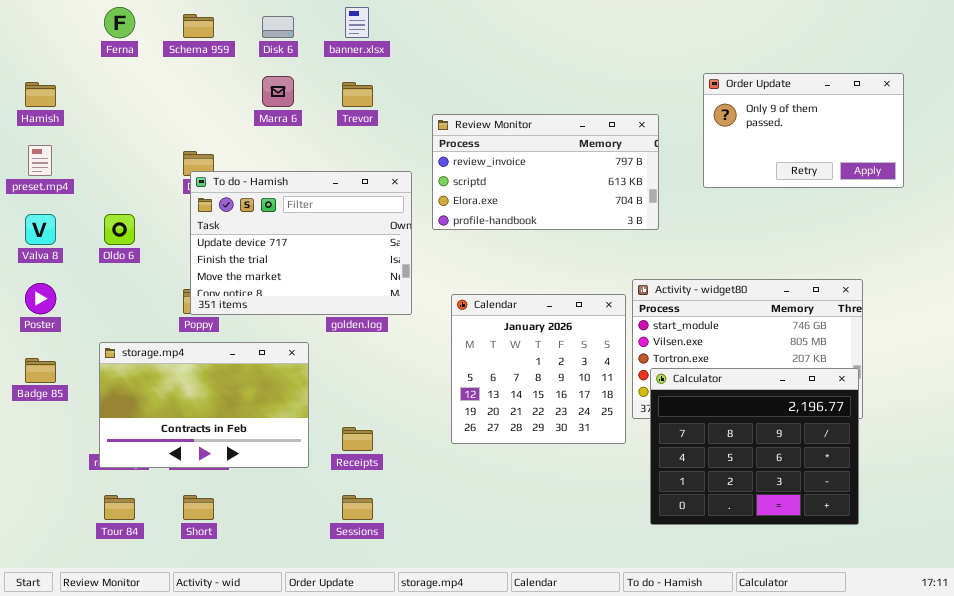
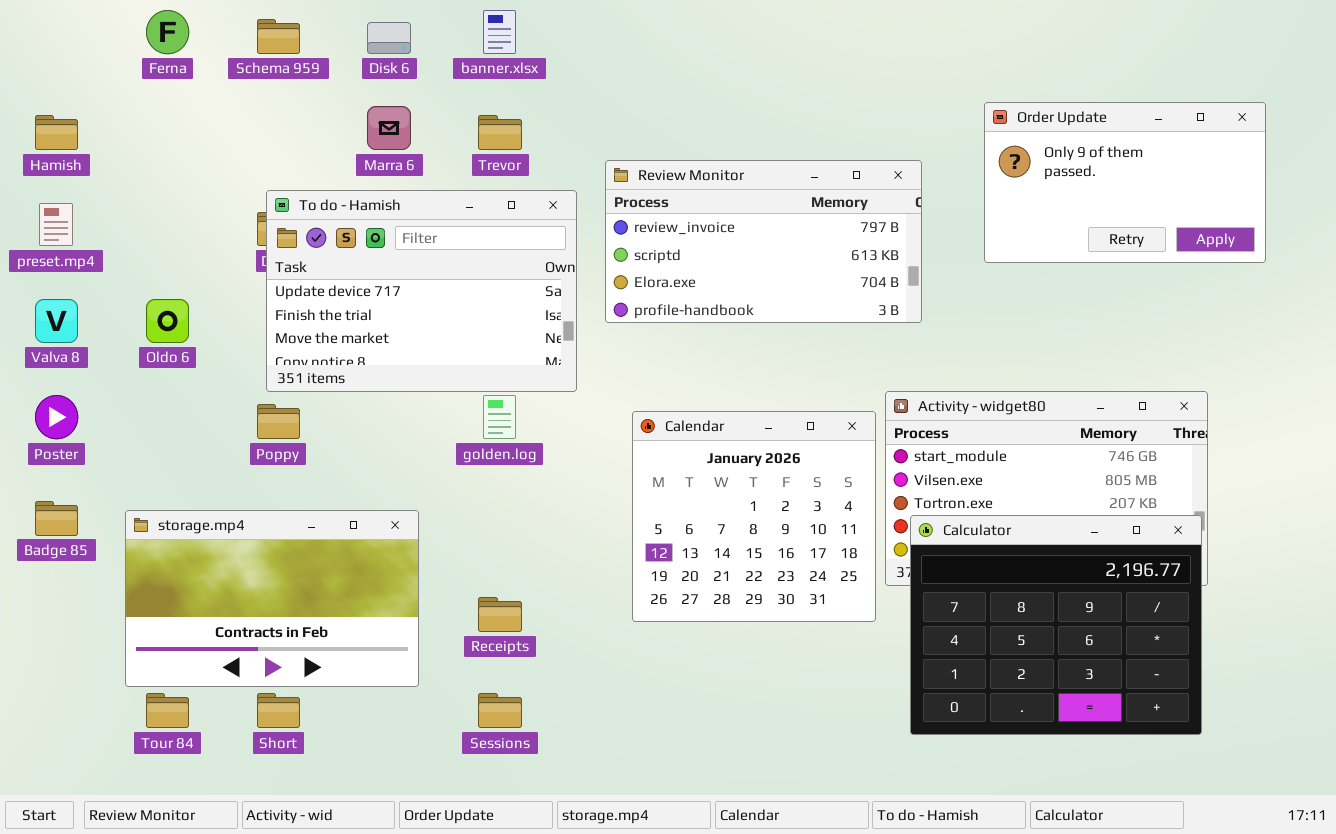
To do - Hamish: [190,171,412,315] -> [266,190,577,392], moved
storage.mp4: [99,342,309,468] -> [125,510,419,687], moved

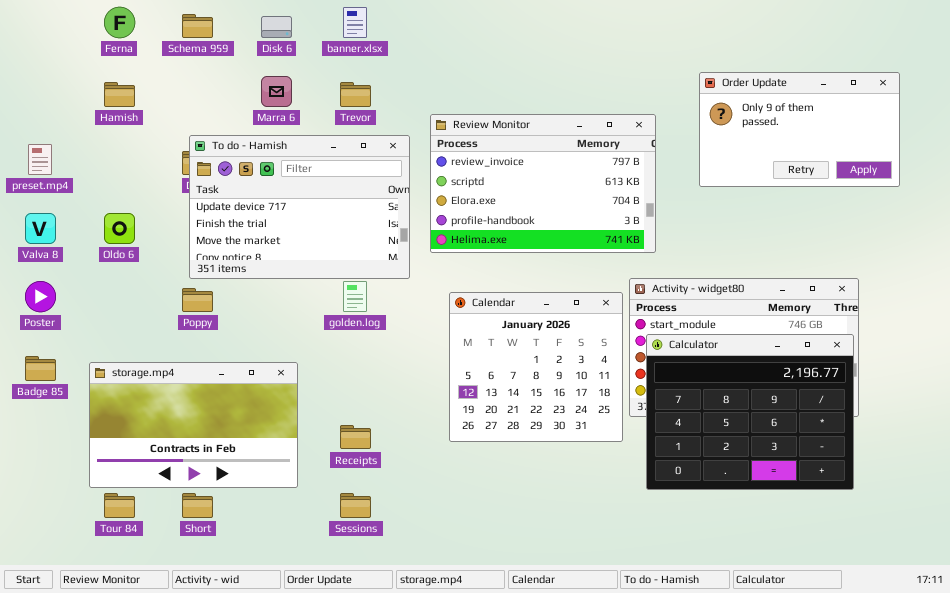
Hamish: [35,115,78,150] -> [104,82,135,107], moved
Review Monitor: [605,160,922,323] -> [430,114,656,253], resized
Calculator: [910,515,1202,735] -> [646,334,854,490], moved

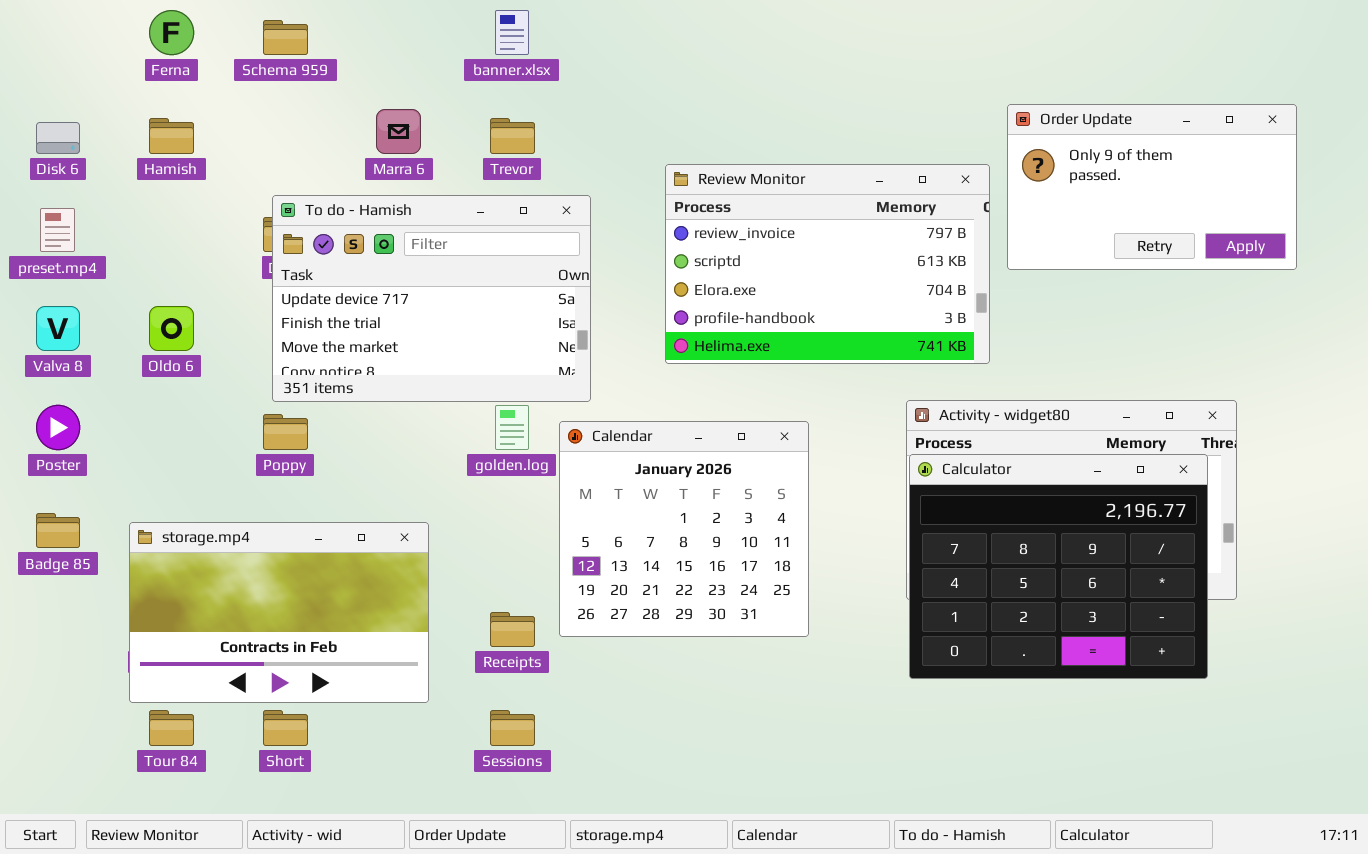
Disk 6: [261,16,292,38] -> [36,122,80,154], moved
Review Monitor: [430,114,656,253] -> [665,164,990,364], moved
Calendar: [449,292,623,442] -> [559,421,809,637], moved
Calculator: [646,334,854,490] -> [909,454,1208,679], moved

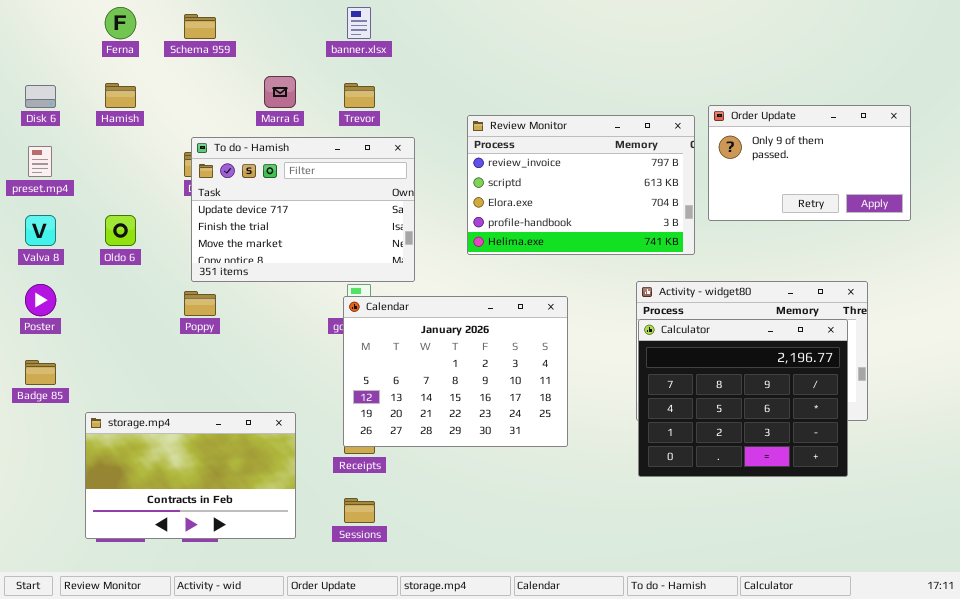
Order Update: [1007,104,1297,270] -> [708,105,911,221], moved
Calendar: [559,421,809,637] -> [343,296,568,447], resized
storage.mp4: [129,522,429,703] -> [85,412,296,539], moved

